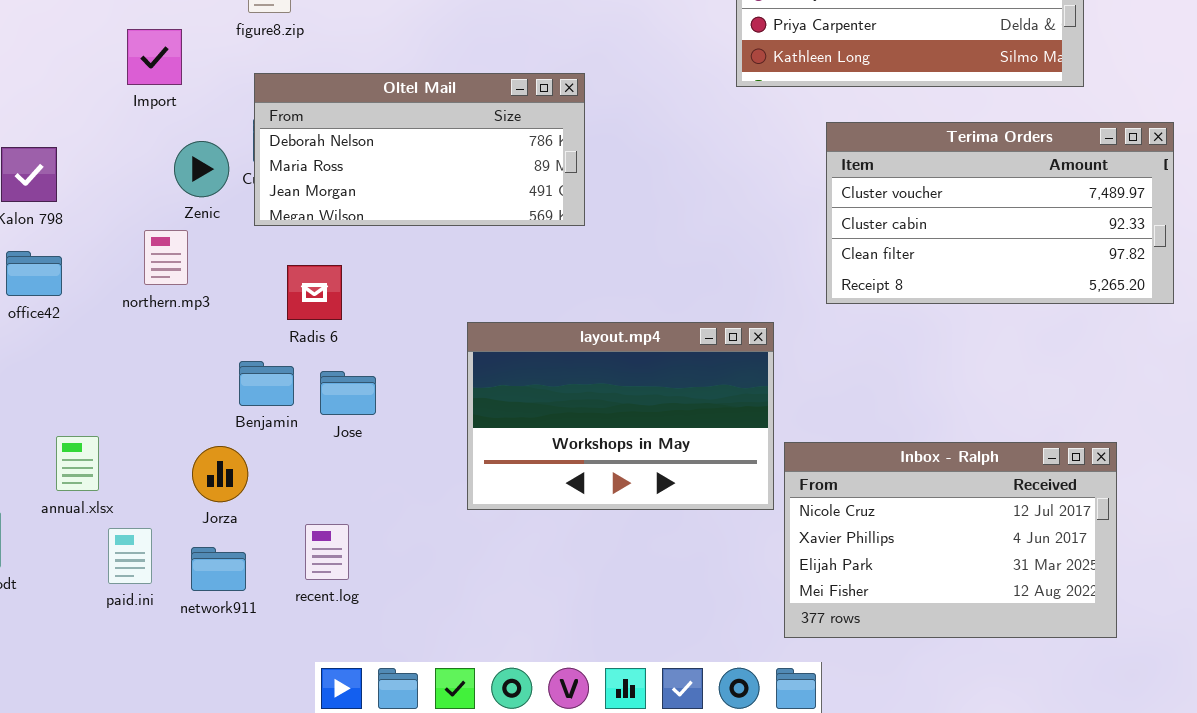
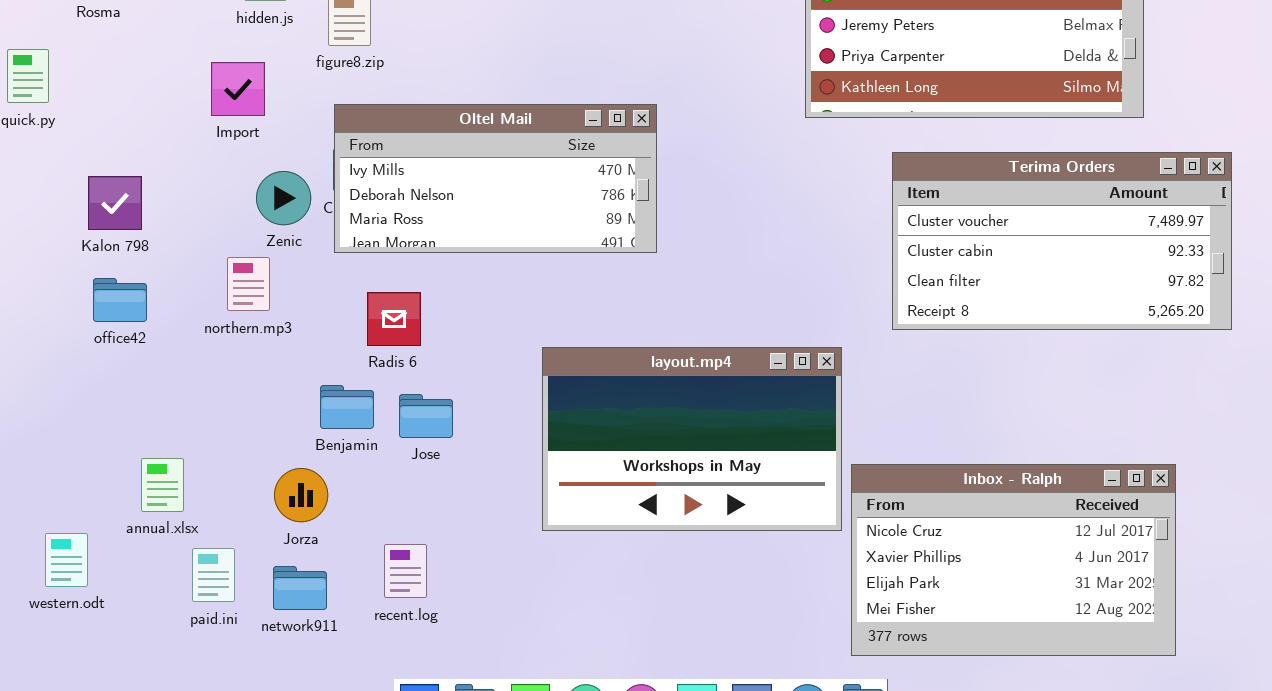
Oltel Mail: [254,73,585,226] -> [334,104,657,253], scrolled up 1 row

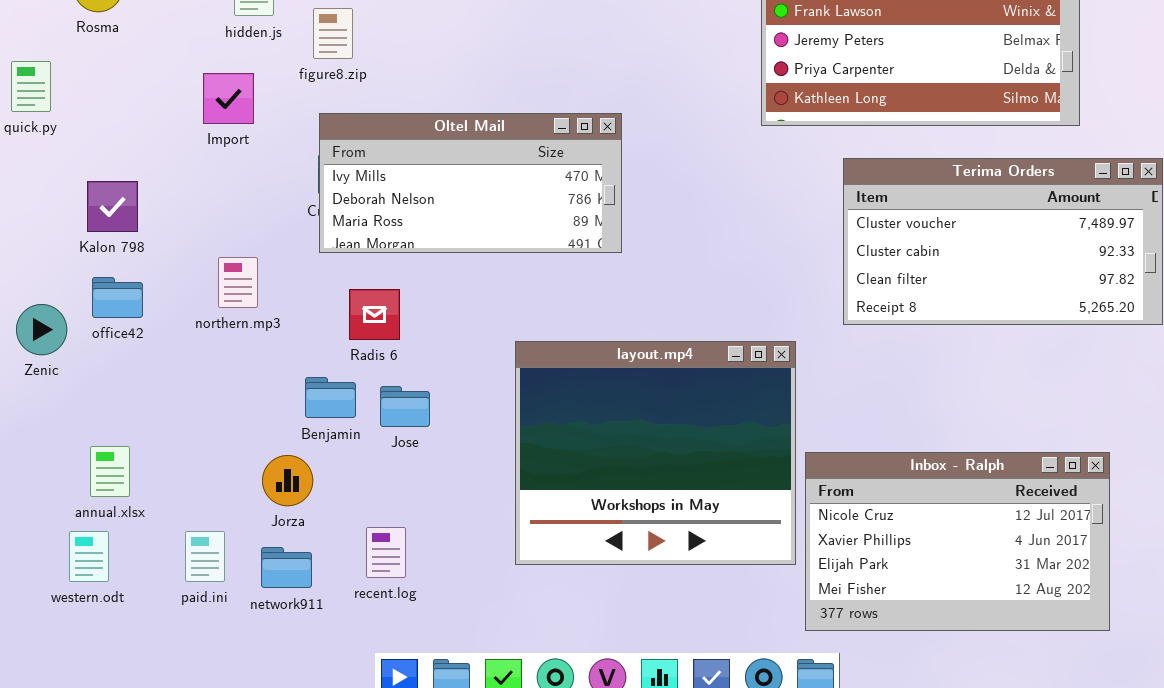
Zenic: [256,171,311,225] -> [16,304,67,355], moved
layout.mp4: [542,347,842,531] -> [515,341,796,565], resized
annual.xlsx: [141,458,184,512] -> [90,446,130,497], moved
western.odt: [45,533,88,587] -> [69,531,109,582], moved

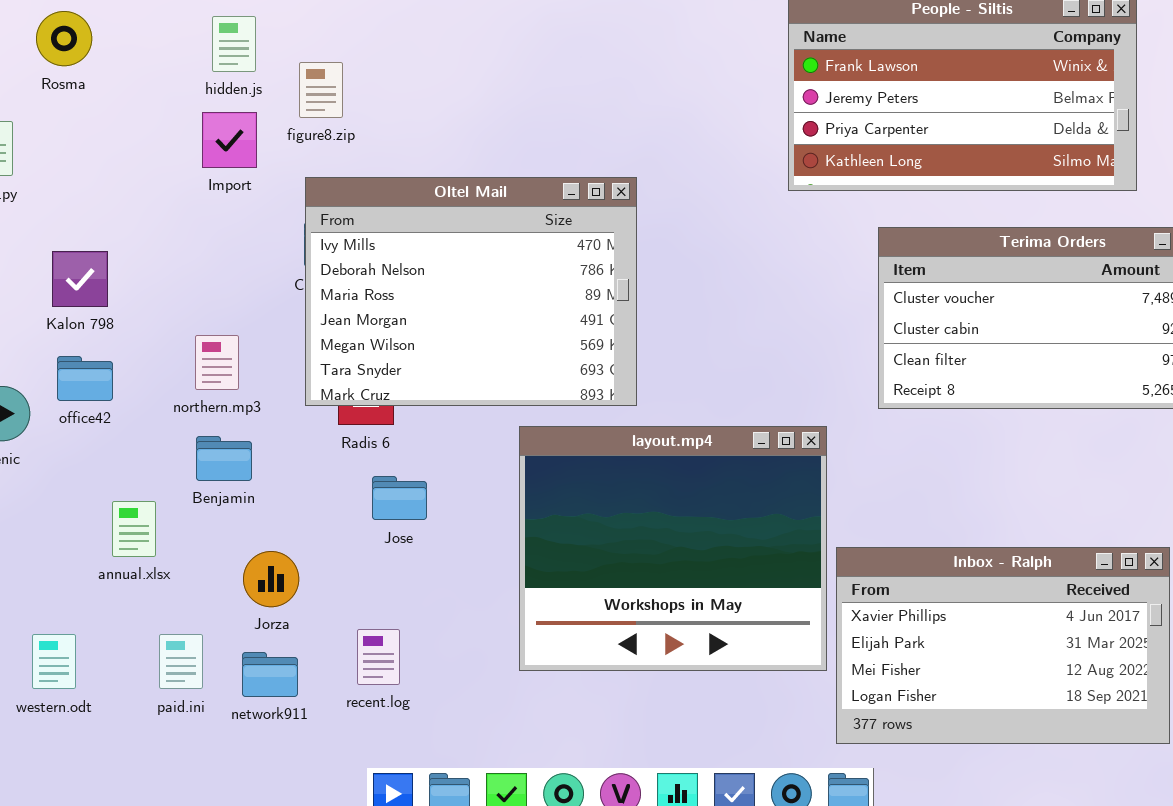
Import: [203,73,254,124] -> [202,112,257,168], moved
Oltel Mail: [319,113,622,253] -> [305,177,637,406], resized
Benjamin: [305,377,356,418] -> [196,436,252,481], moved
annual.xlsx: [90,446,130,497] -> [112,501,156,557], moved
Inbox - Ralph: [805,452,1110,631] -> [836,547,1170,744], scrolled down 1 row

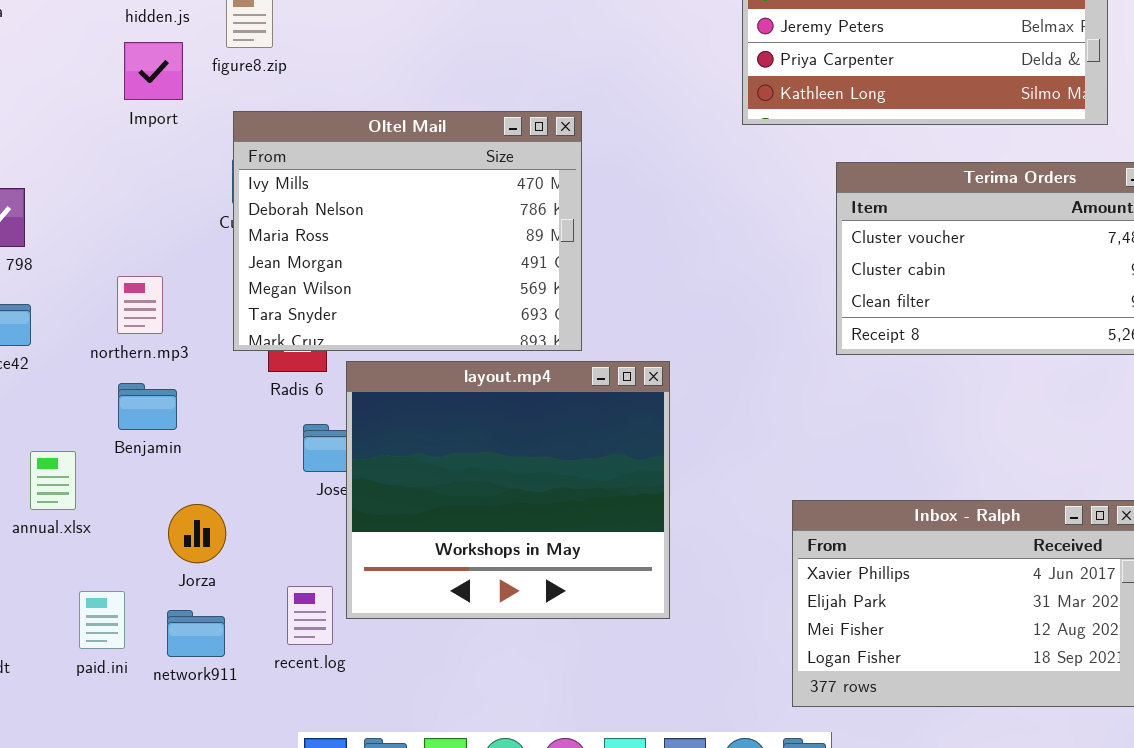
layout.mp4: [519,426,827,671] -> [346,361,670,619], moved

